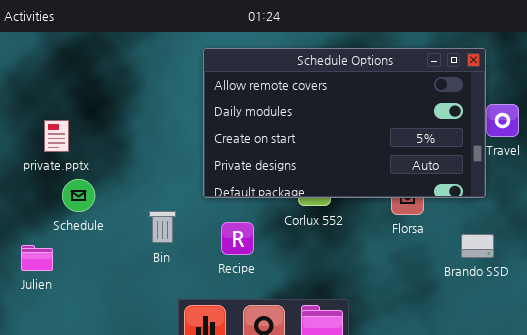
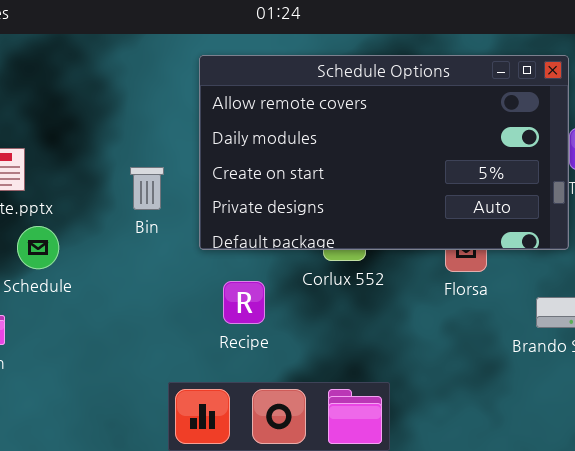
Bin: [149,211,176,243] -> [130,167,164,210], moved

